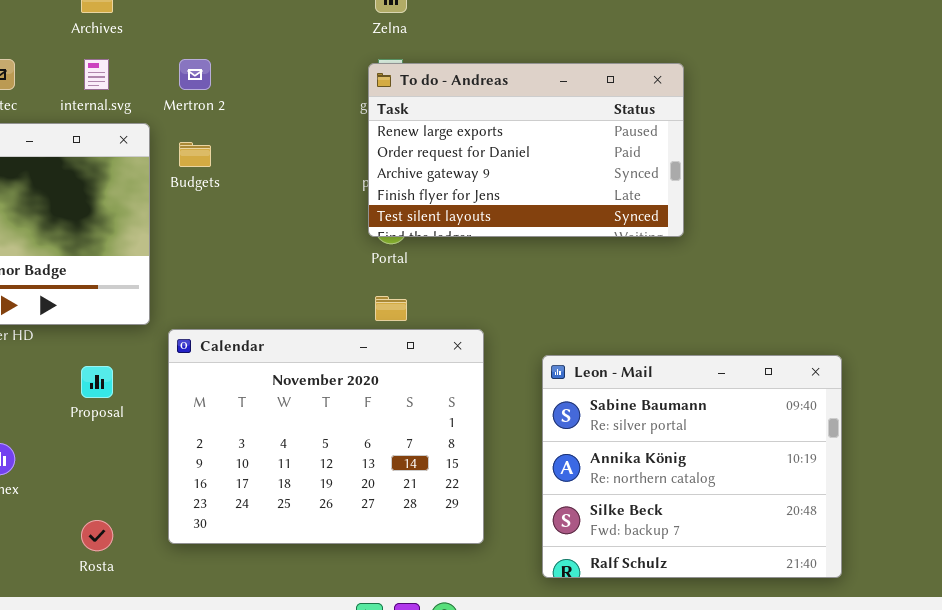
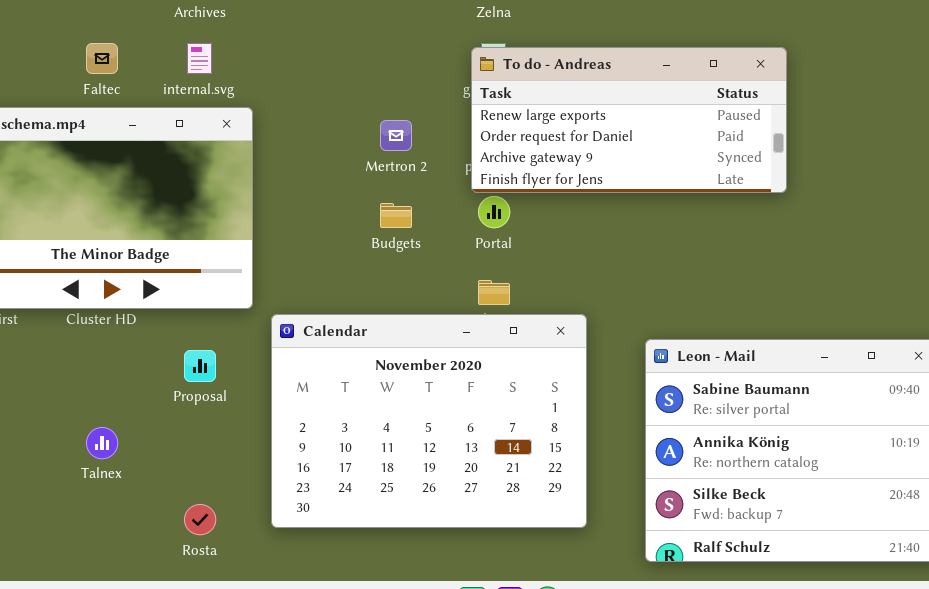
Mertron 2: [179,59,211,90] -> [380,120,412,151], moved
To do - Andreas: [368,63,684,237] -> [471,47,787,193], resized
Budgets: [179,142,211,167] -> [380,203,412,228], moved

